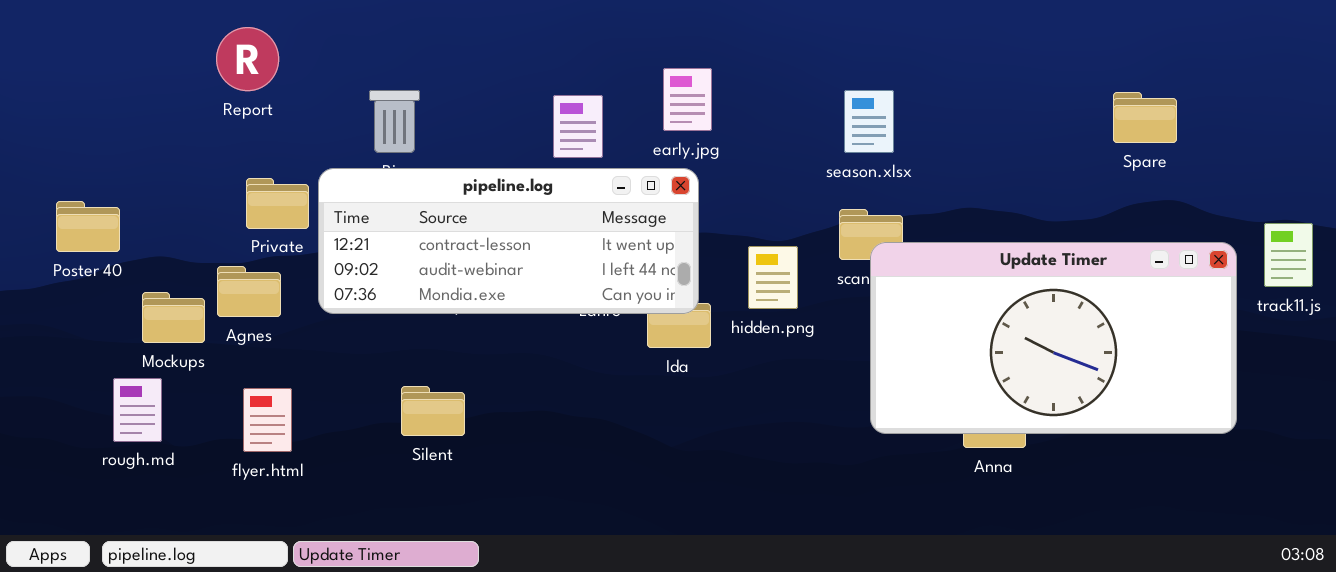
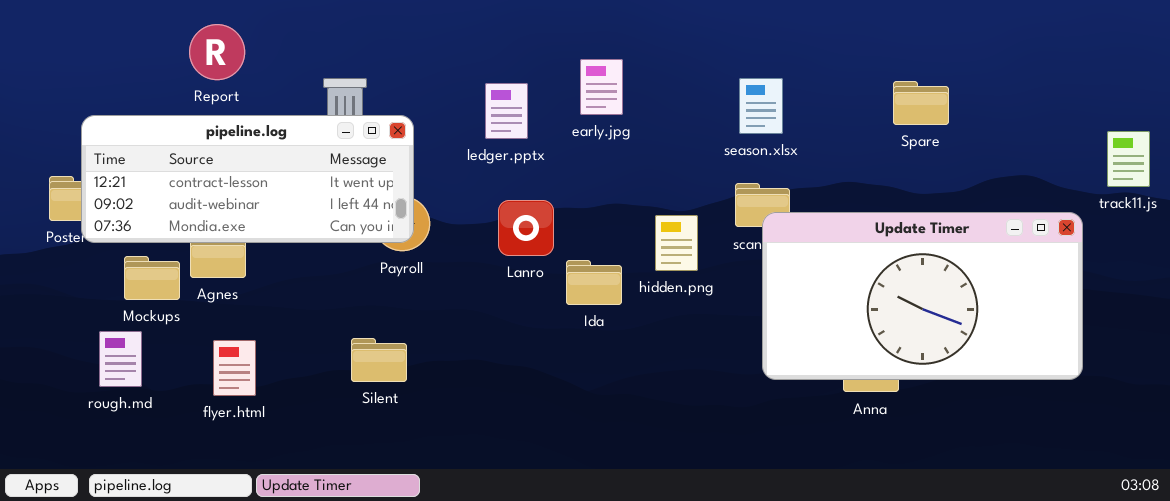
Spare: [1113,92,1177,143] -> [893,81,949,125], moved
pipeline.log: [318,168,699,314] -> [81,115,414,243], moved
track11.js: [1264,223,1313,287] -> [1107,131,1150,187], moved

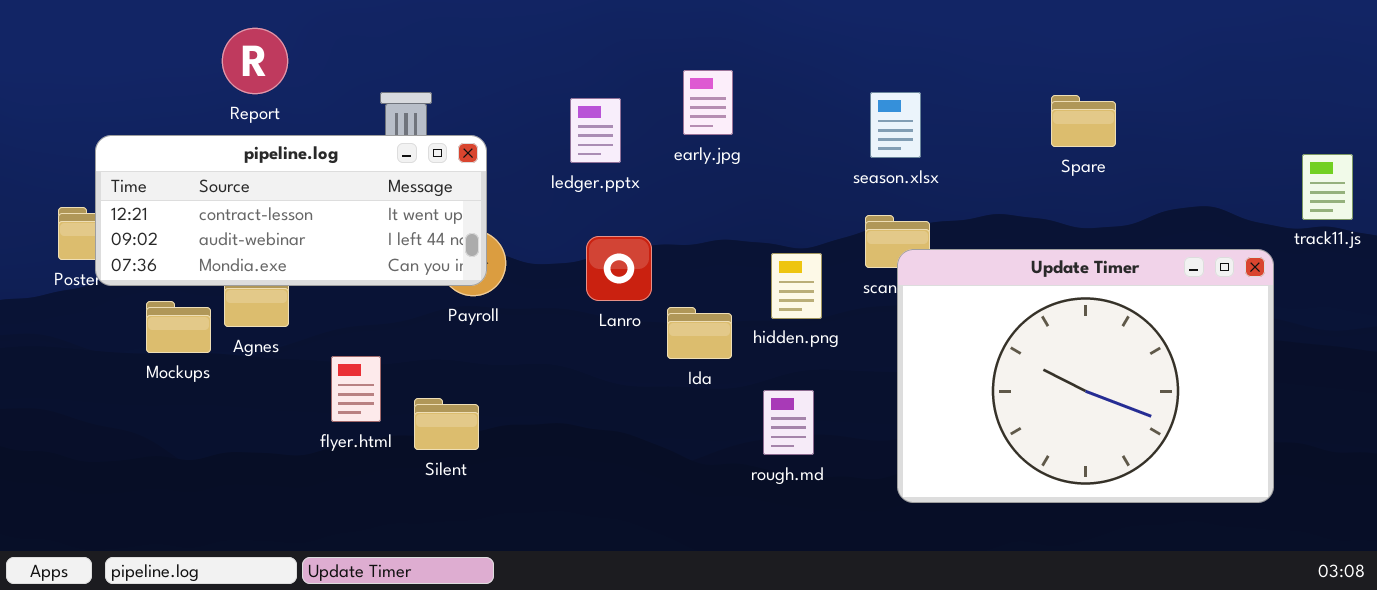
Update Timer: [762,212,1083,380] -> [897,249,1274,503], resized
rough.md: [99,331,142,387] -> [763,390,814,455], moved
flyer.html: [213,340,256,396] -> [331,356,381,422], moved

